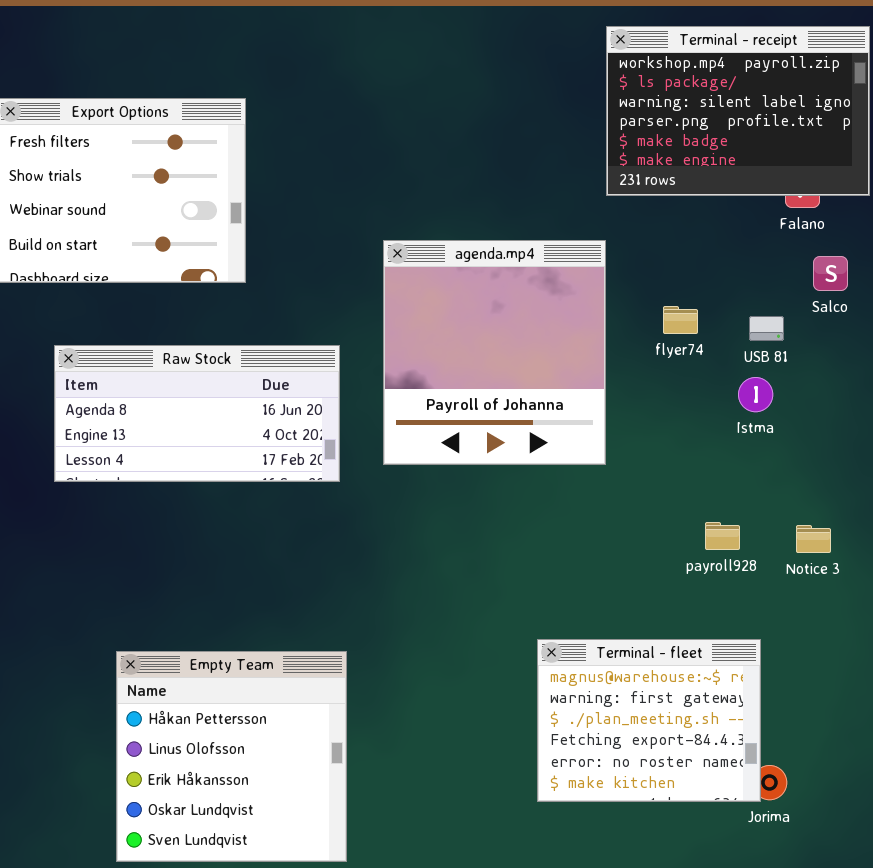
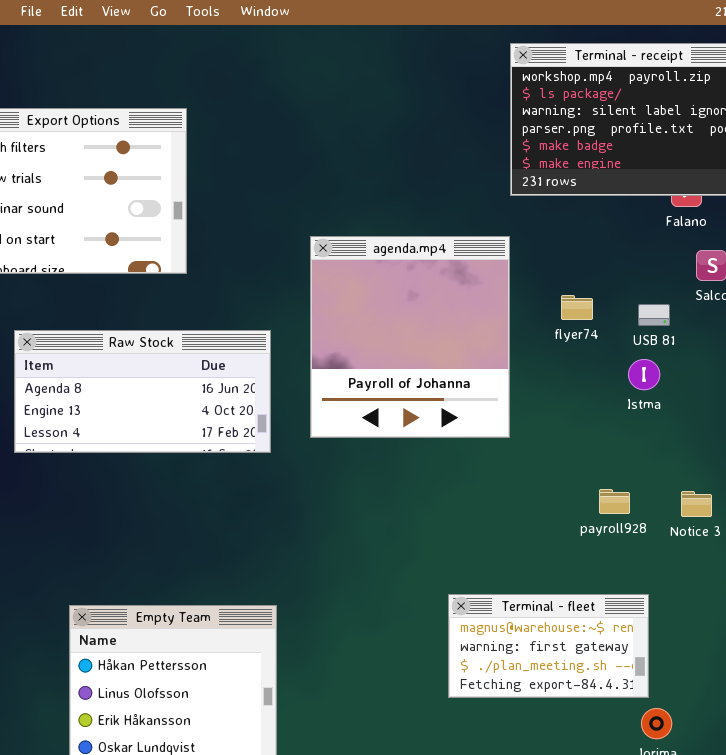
Terminal - fleet: [537,639,761,802] -> [448,594,649,698], resized

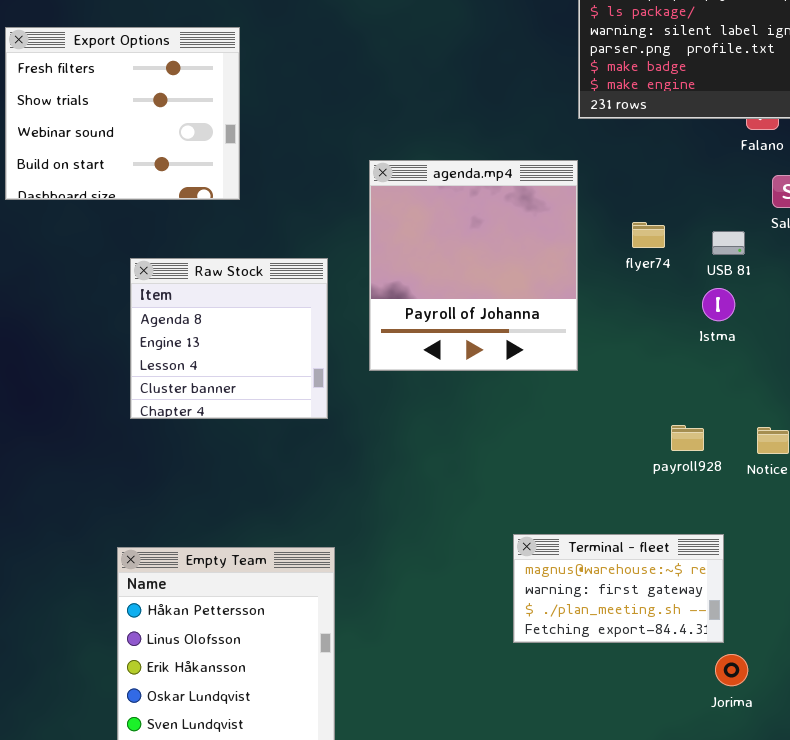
Raw Stock: [14,330,271,453] -> [130,258,328,419], resized

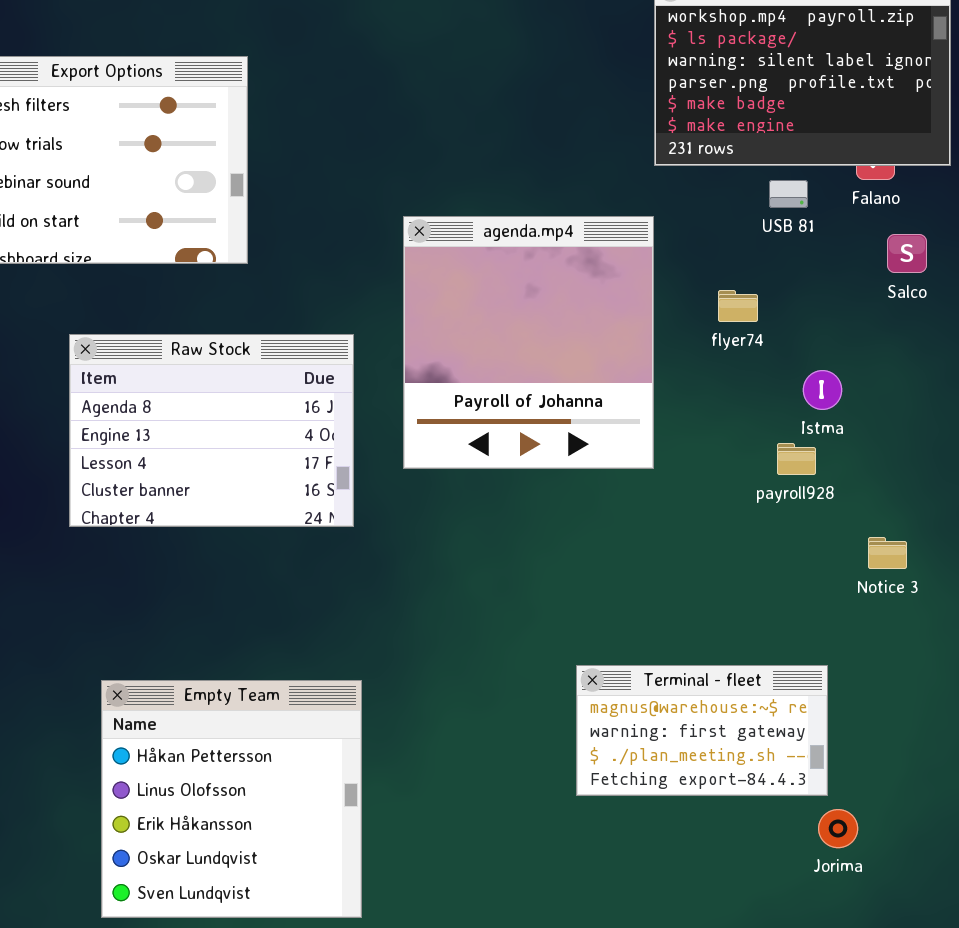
USB 81: [712,231,745,255] -> [769,180,808,208], moved
Raw Stock: [130,258,328,419] -> [69,334,354,527], resized
payroll928: [671,425,704,451] -> [777,443,816,475], moved

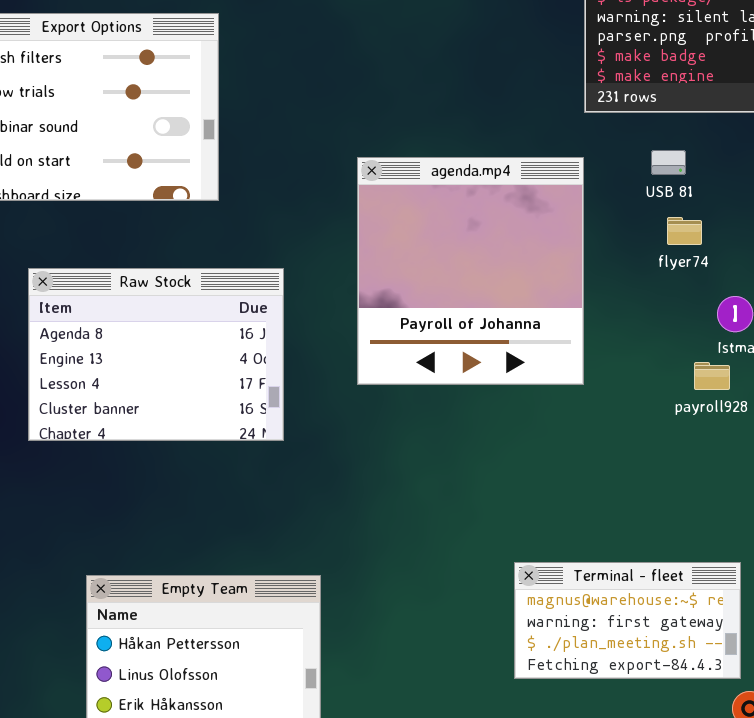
USB 81: [769,180,808,208] -> [651,150,686,175], moved
flyer74: [718,290,758,322] -> [667,217,702,245], moved
Raw Stock: [69,334,354,527] -> [28,268,284,441], moved

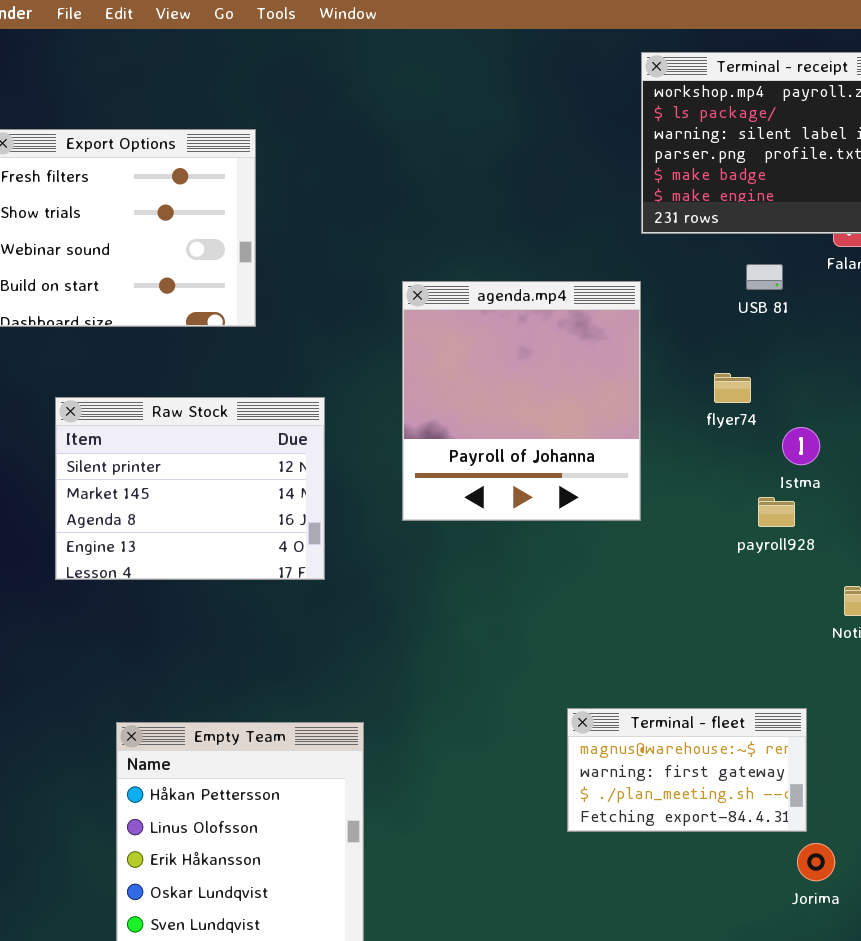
USB 81: [651,150,686,175] -> [746,264,783,290], moved
flyer74: [667,217,702,245] -> [714,373,751,403], moved
Raw Stock: [28,268,284,441] -> [55,397,325,580], scrolled up 2 rows

